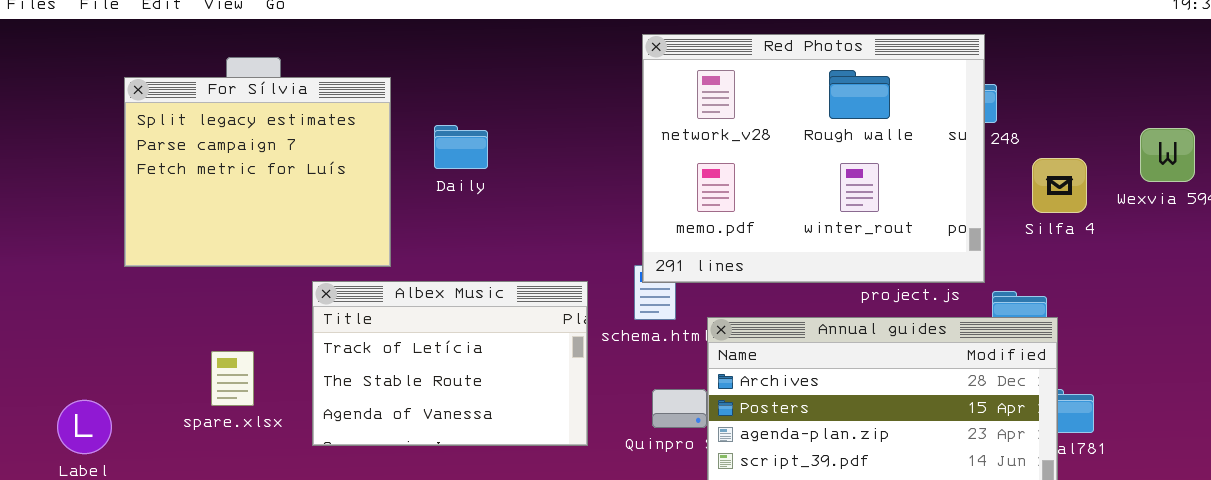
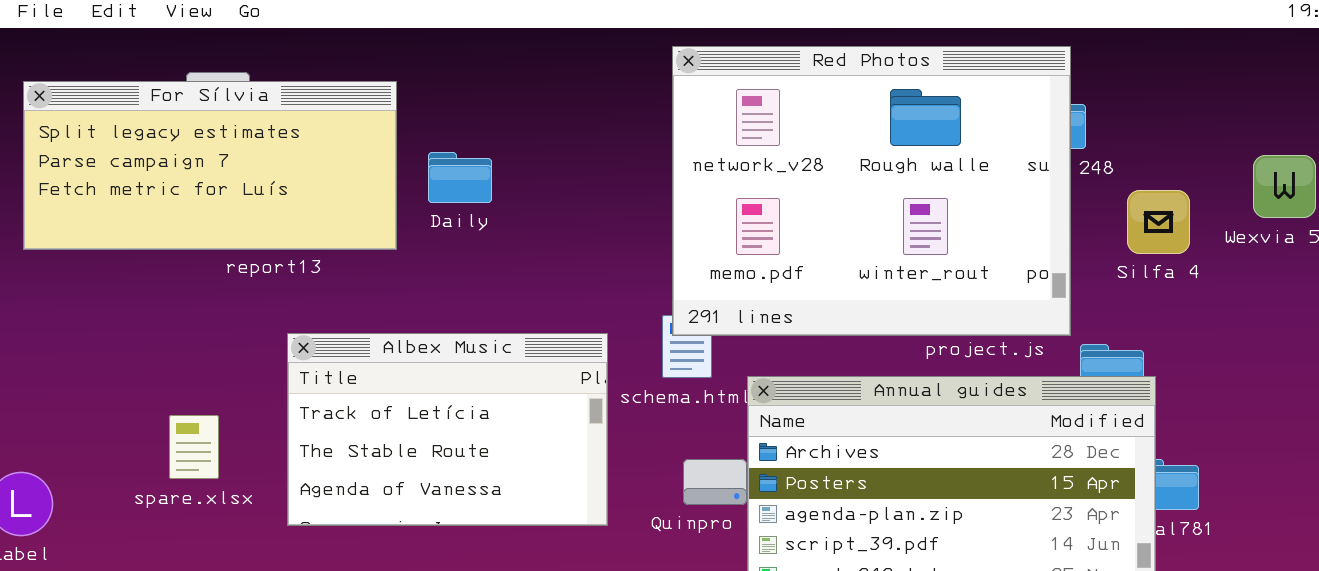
For Sílvia: [124,77,391,267] -> [23,81,397,250], moved, resized

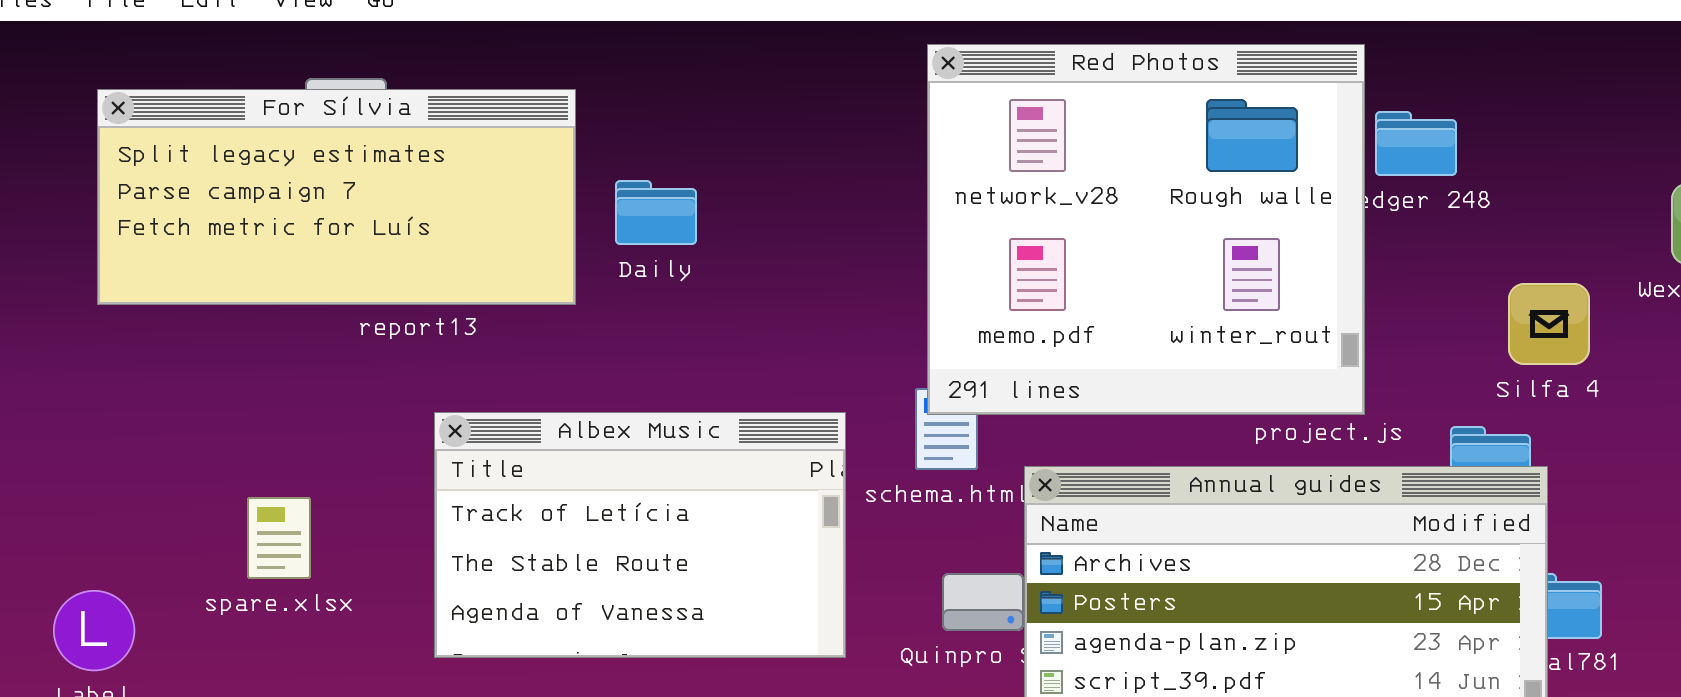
Red Photos: [672,46,1071,336] -> [927,44,1365,415], resized
Silfa 4: [1127,190,1190,254] -> [1508,283,1590,365], moved
spare.xlsx: [169,415,219,479] -> [247,497,311,579], moved

